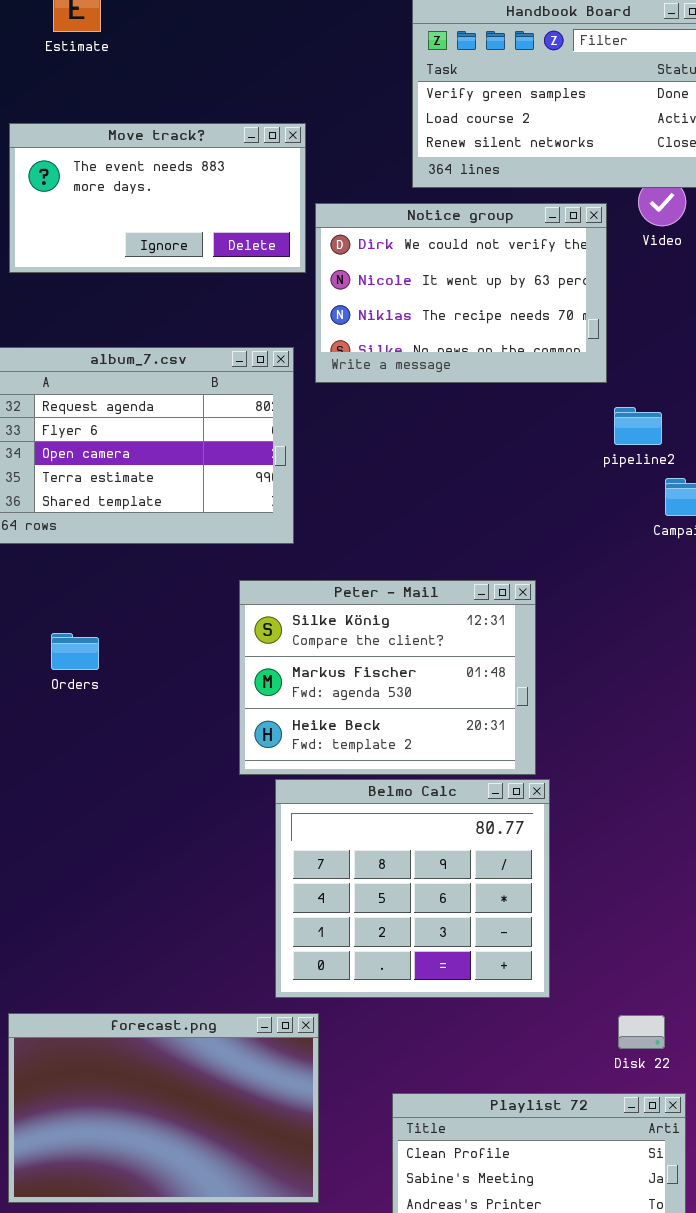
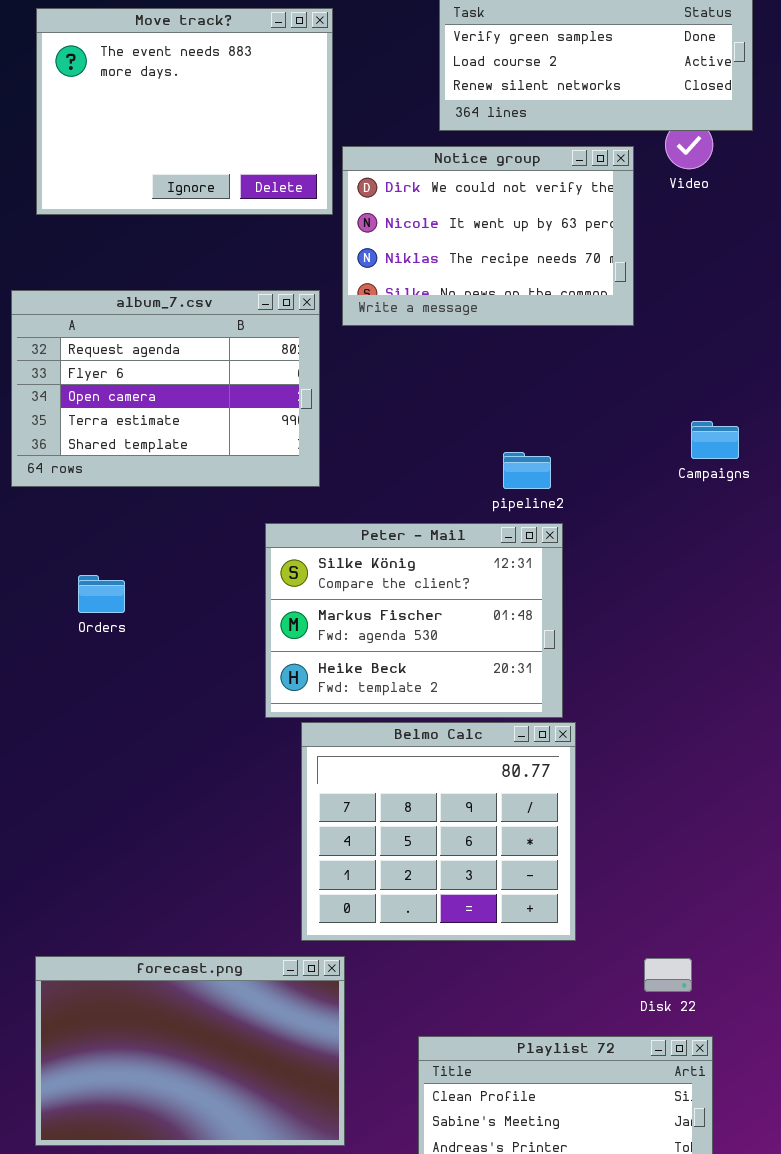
Move track?: [9,123,306,273] -> [36,8,333,215], resized
pipeline2: [614,407,662,445] -> [503,452,551,489], moved

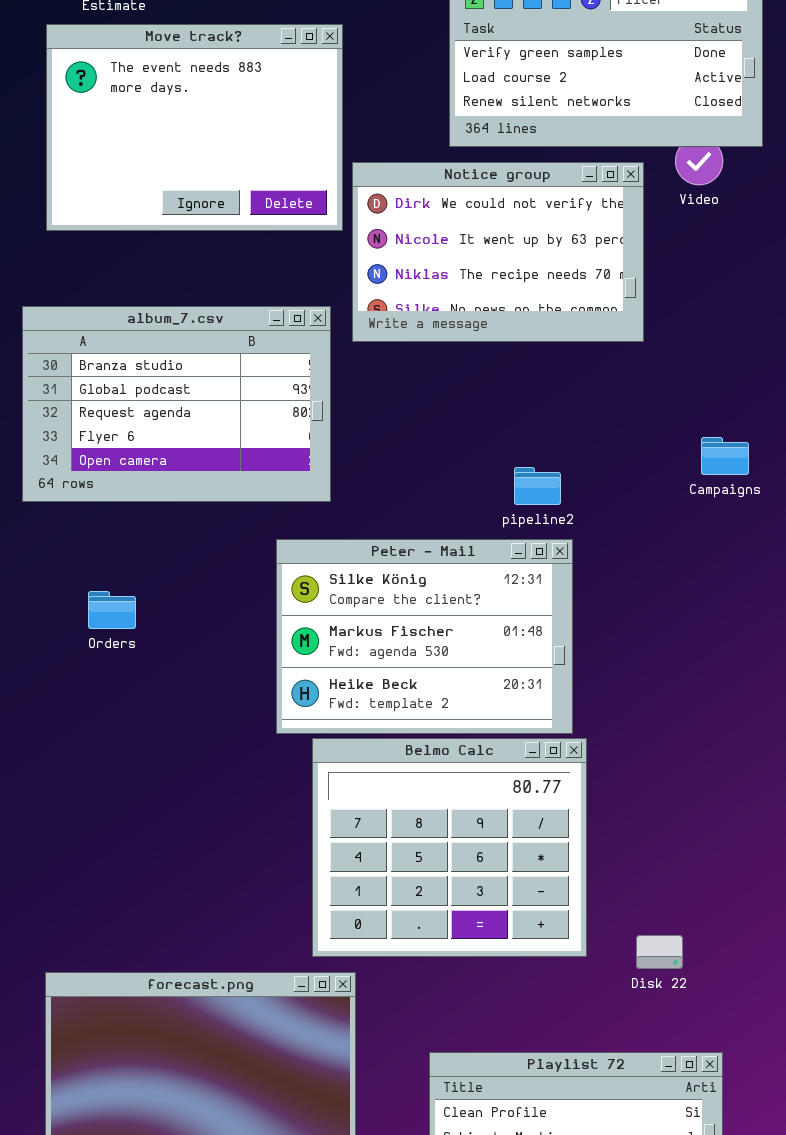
album_7.csv: [11,290,320,487] -> [22,306,331,502], scrolled up 2 rows
Disk 22: [644,958,692,992] -> [636,935,683,969], moved

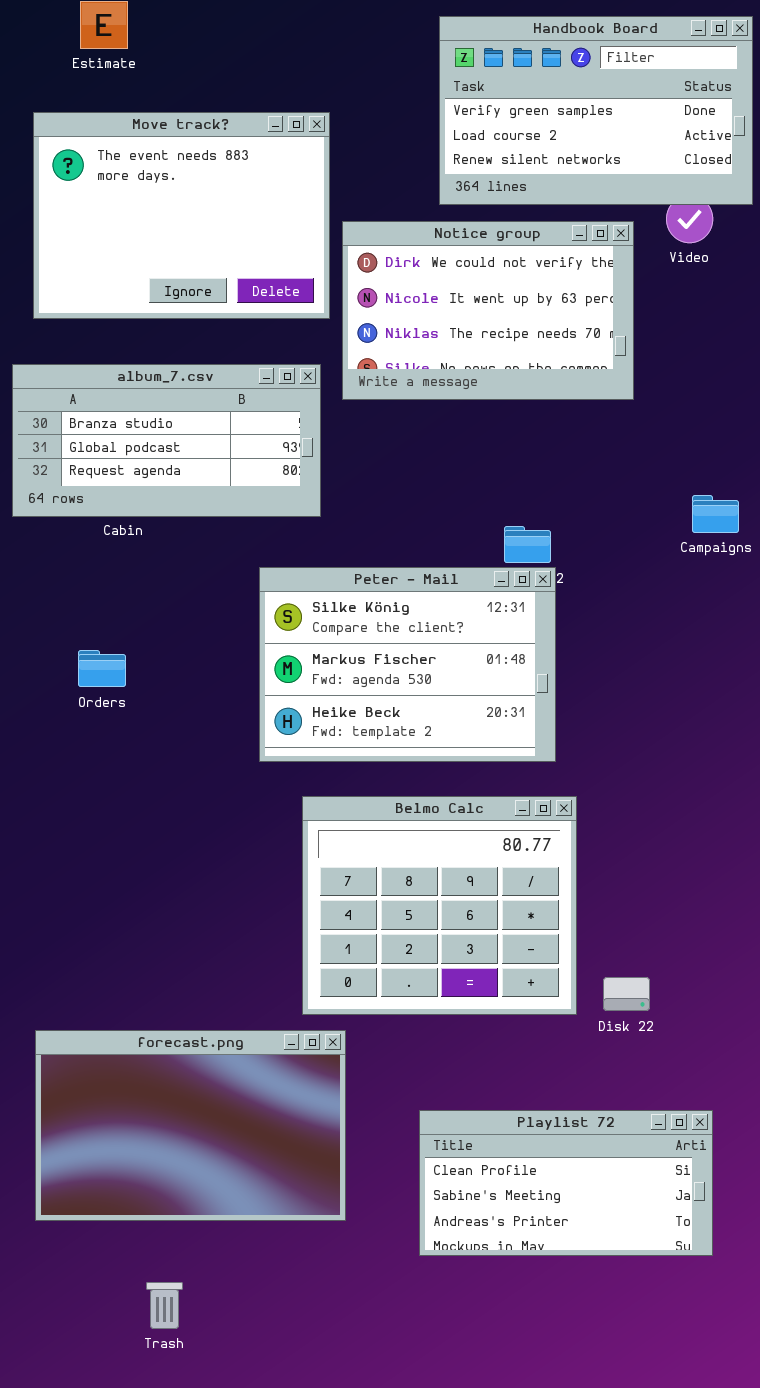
Move track?: [46,24,343,231] -> [33,112,330,319], moved
album_7.csv: [22,306,331,502] -> [12,364,321,517], resized
Peter - Mail: [276,539,573,734] -> [259,567,556,762], moved
Disk 22: [636,935,683,969] -> [603,977,650,1011], moved

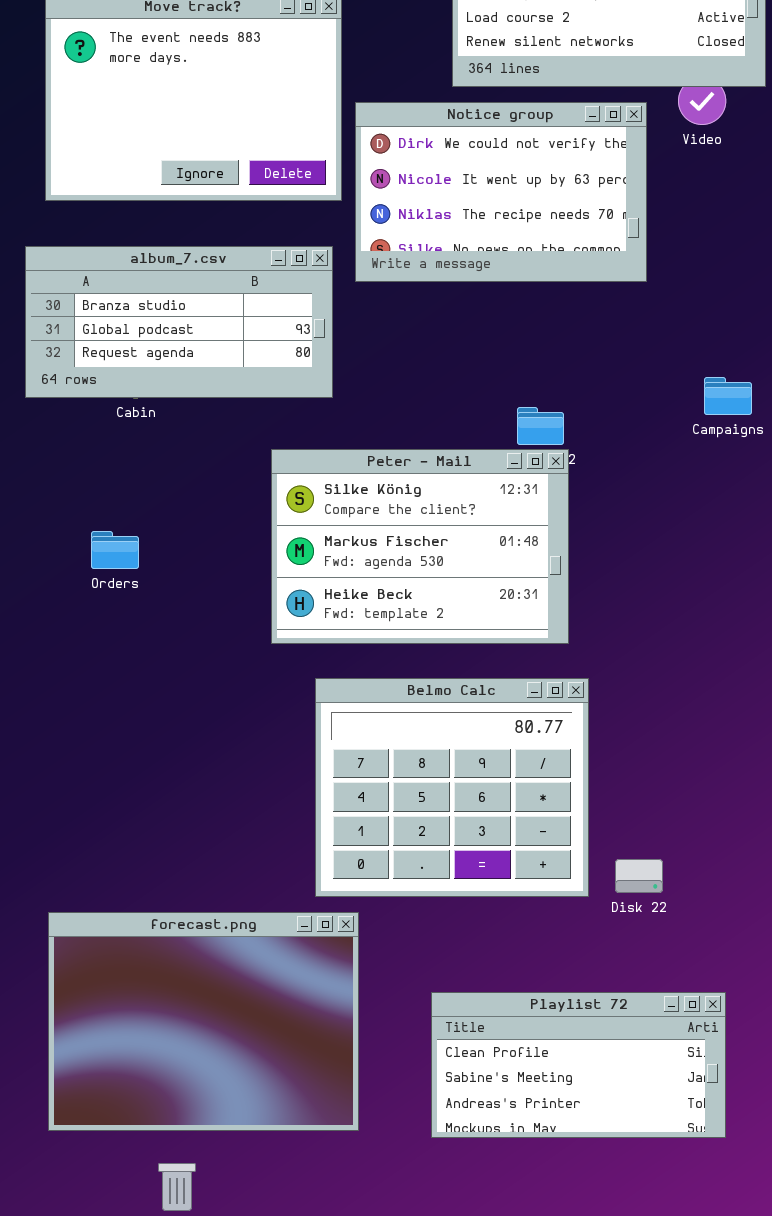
forecast.png: [35,1030,346,1221] -> [48,912,359,1131], resized

